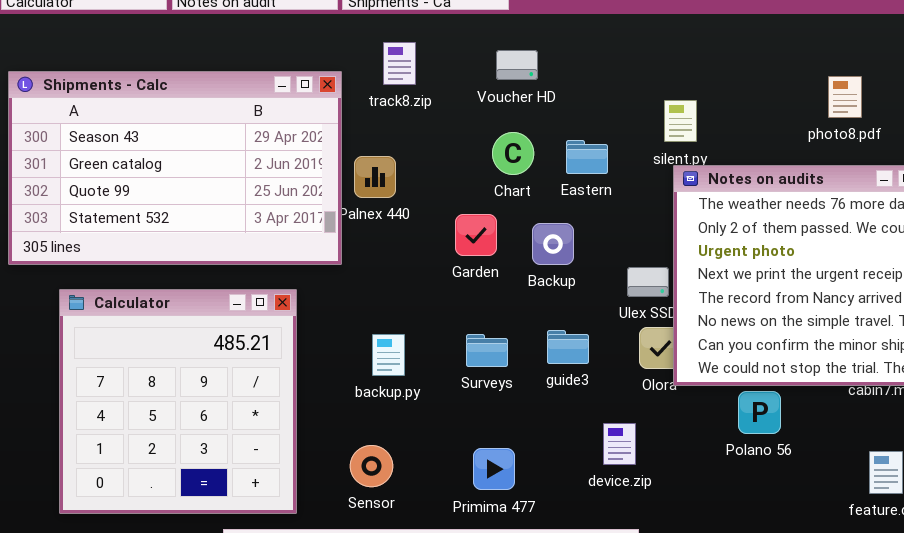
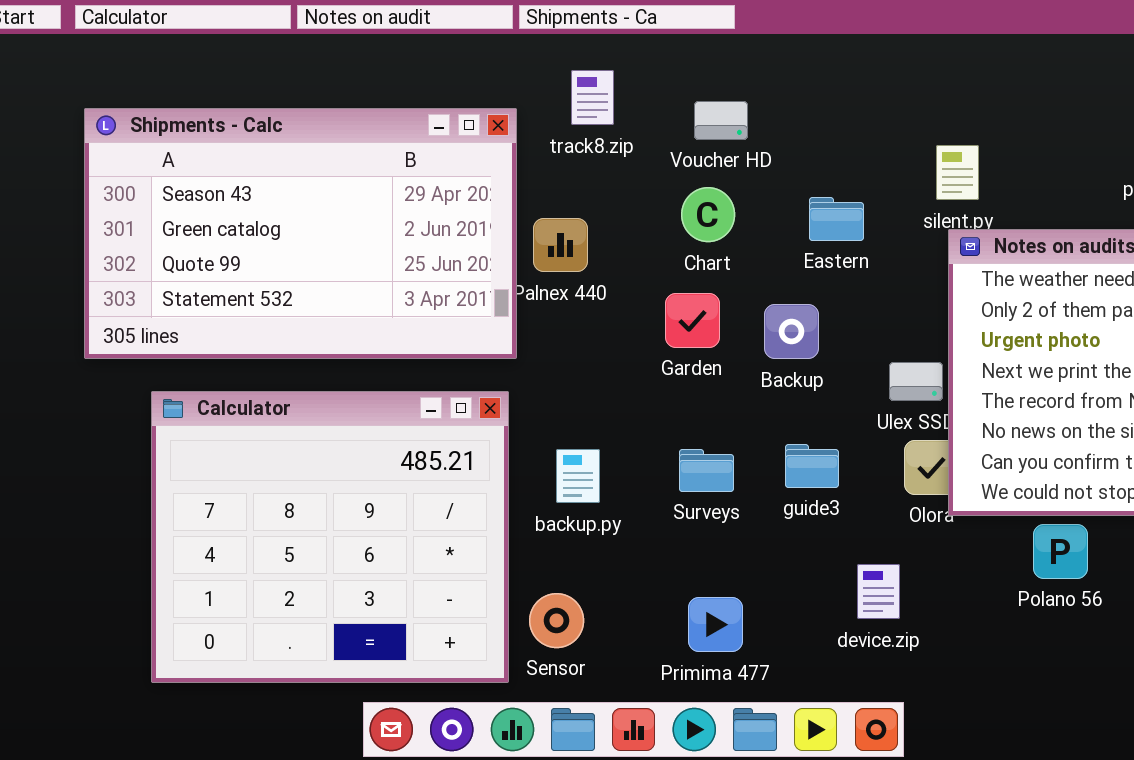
Voucher HD: [496,50,538,80] -> [694,101,748,140], moved
Chart: [492,132,534,175] -> [681,187,735,242], moved
Calculator: [59,289,297,514] -> [151,391,509,683], resized

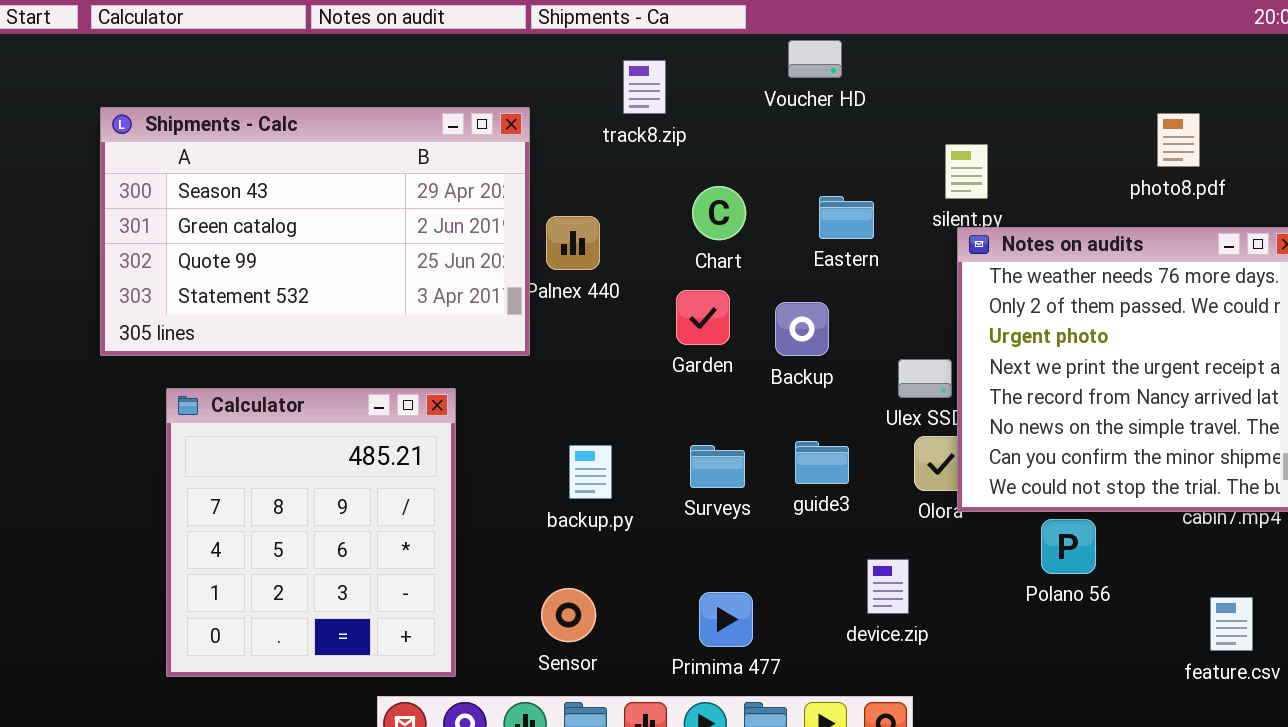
track8.zip: [571,70,614,125] -> [623,60,666,114], moved
Voucher HD: [694,101,748,140] -> [788,40,842,78], moved
Calculator: [151,391,509,683] -> [166,388,456,677], resized

